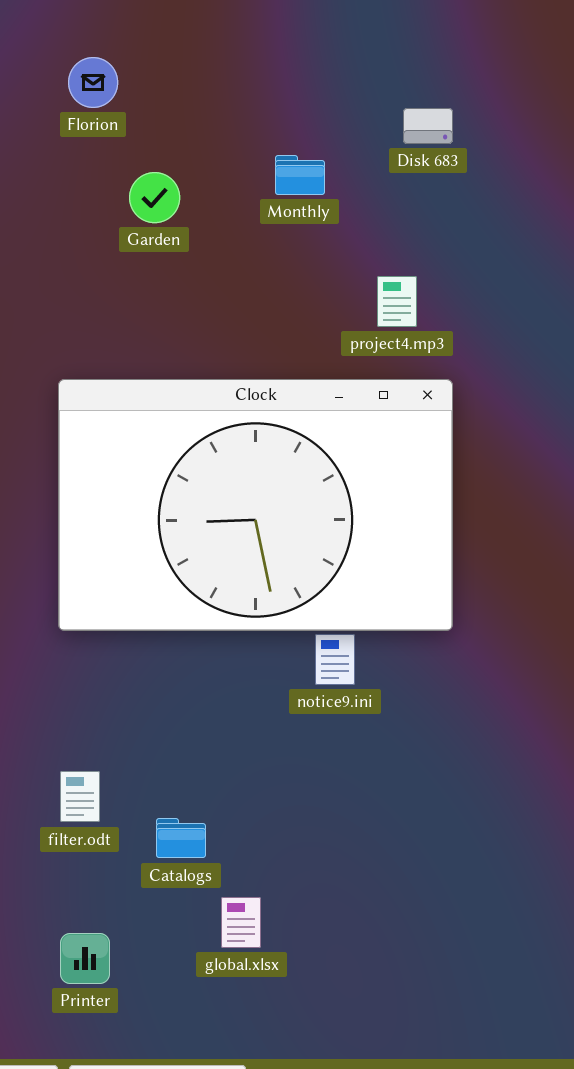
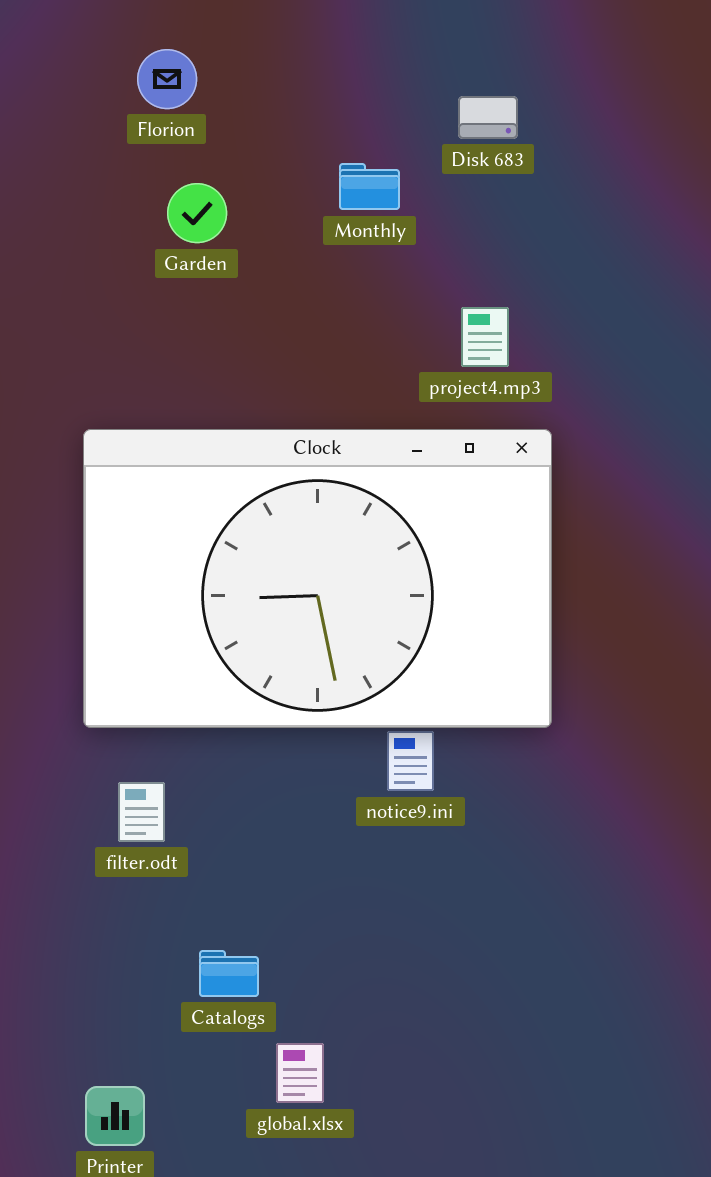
Florion: [68,57,118,108] -> [137,49,197,109], moved
Disk 683: [403,108,453,144] -> [458,96,518,139], moved
filter.odt: [60,771,100,822] -> [118,782,165,842], moved

